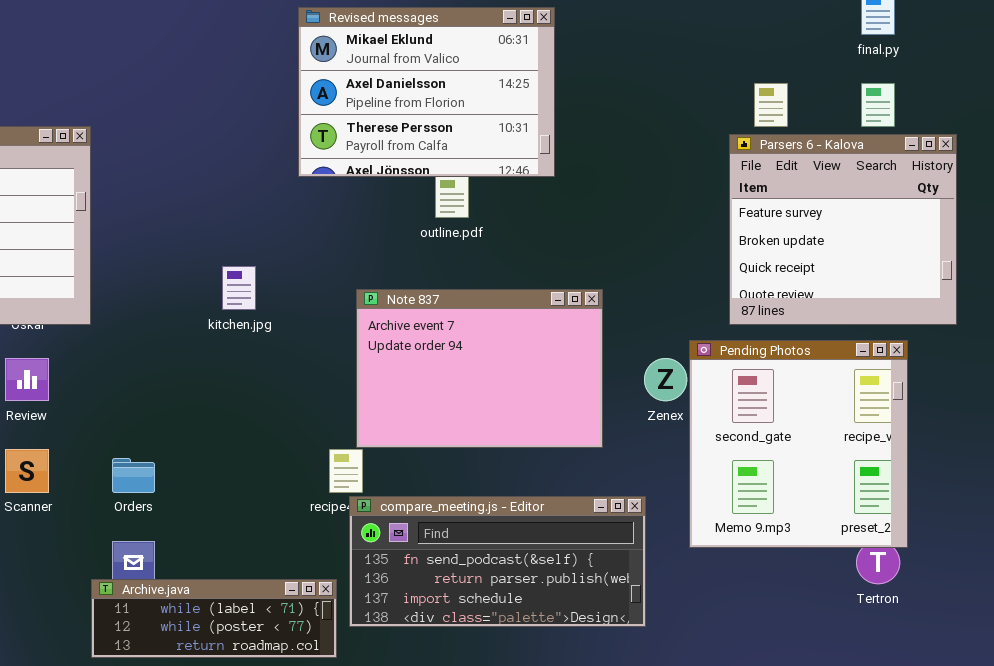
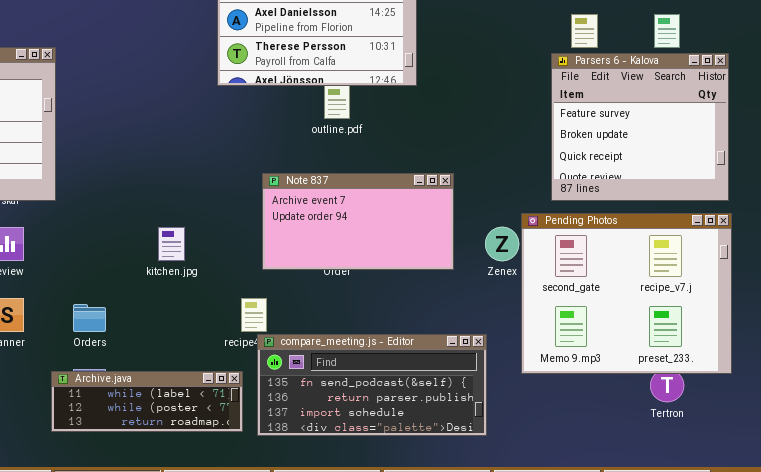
kitchen.jpg: [222,266,256,310] -> [158,227,185,261], moved
Note 837: [356,289,603,448] -> [262,173,454,270], resized
Pending Photos: [689,340,908,548] -> [521,213,732,374], resized
Archive.java: [91,579,337,658] -> [51,371,243,432], moved

